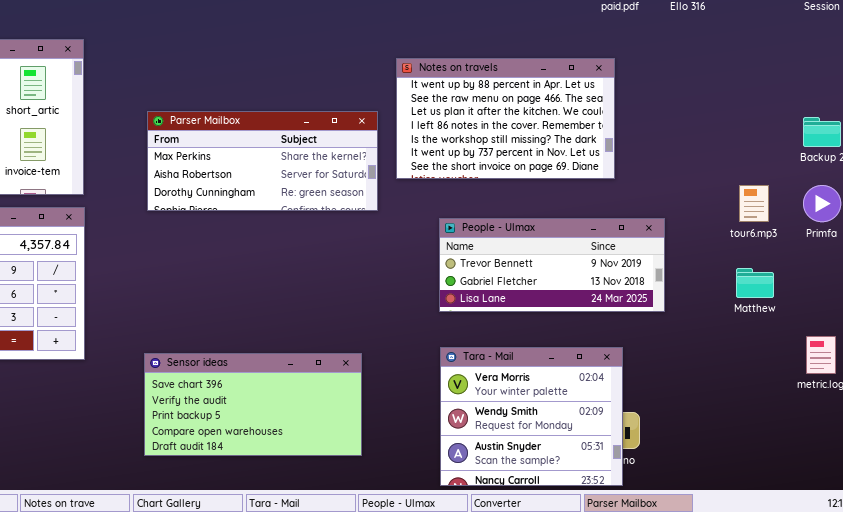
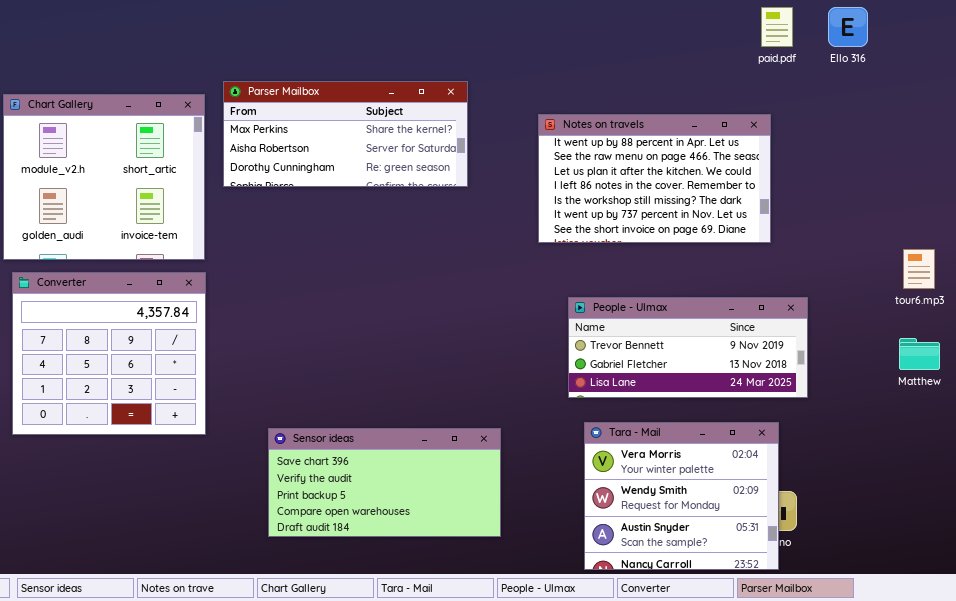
Parser Mailbox: [147,111,378,211] -> [223,81,468,187], moved
People - Ulmax: [439,218,665,312] -> [568,297,808,398], moved

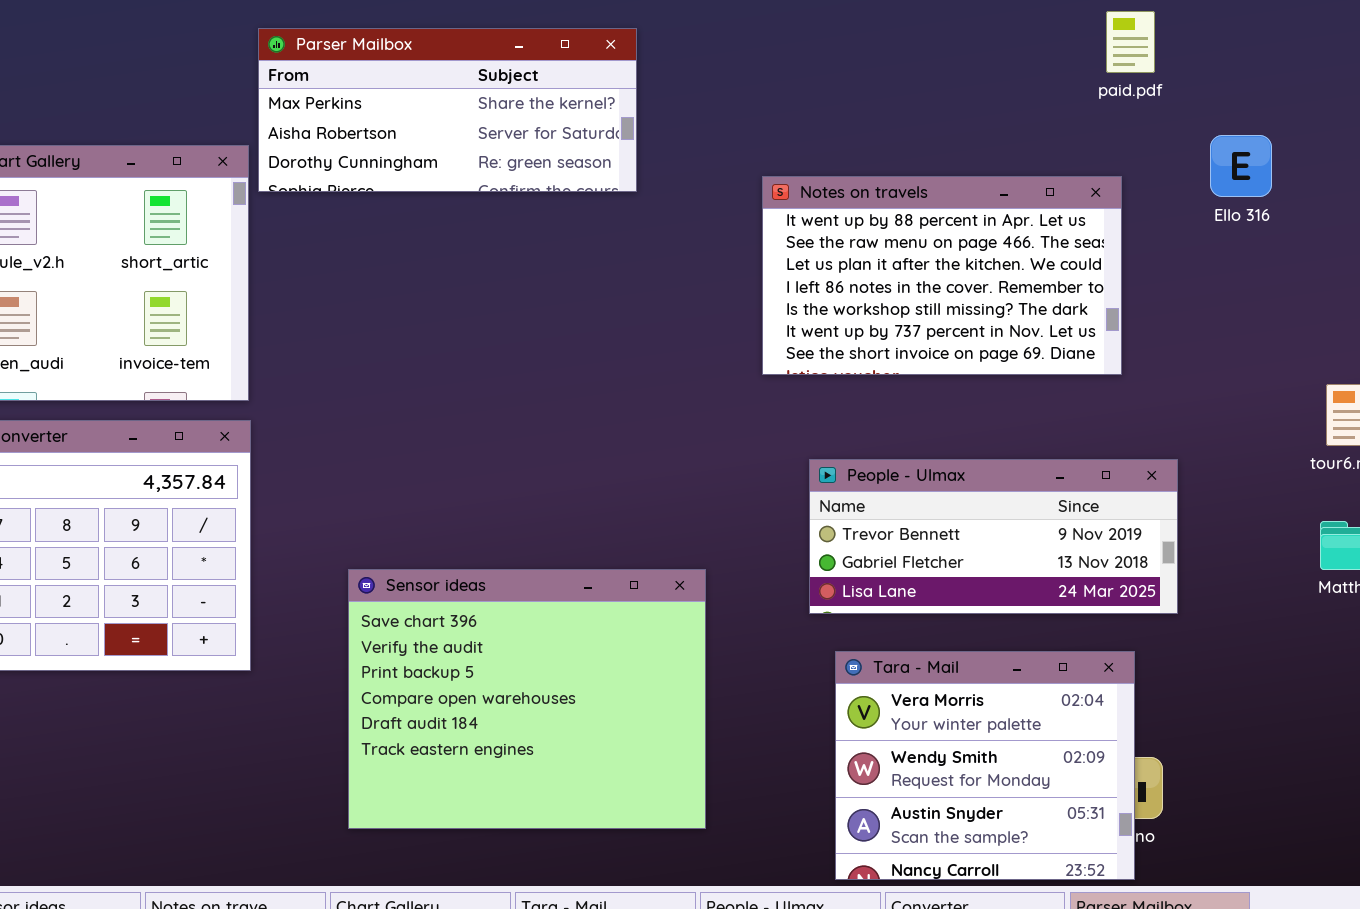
Ello 316: [828,7,868,47] -> [1210,135,1272,197], moved
Parser Mailbox: [223,81,468,187] -> [258,28,637,192], moved
Sensor ideas: [268,428,501,537] -> [348,569,706,829], resized

